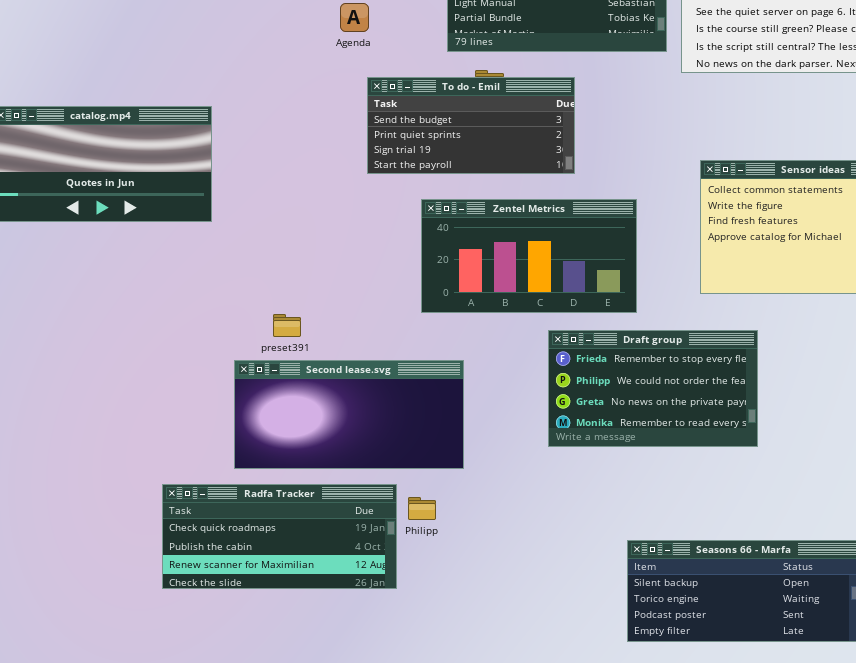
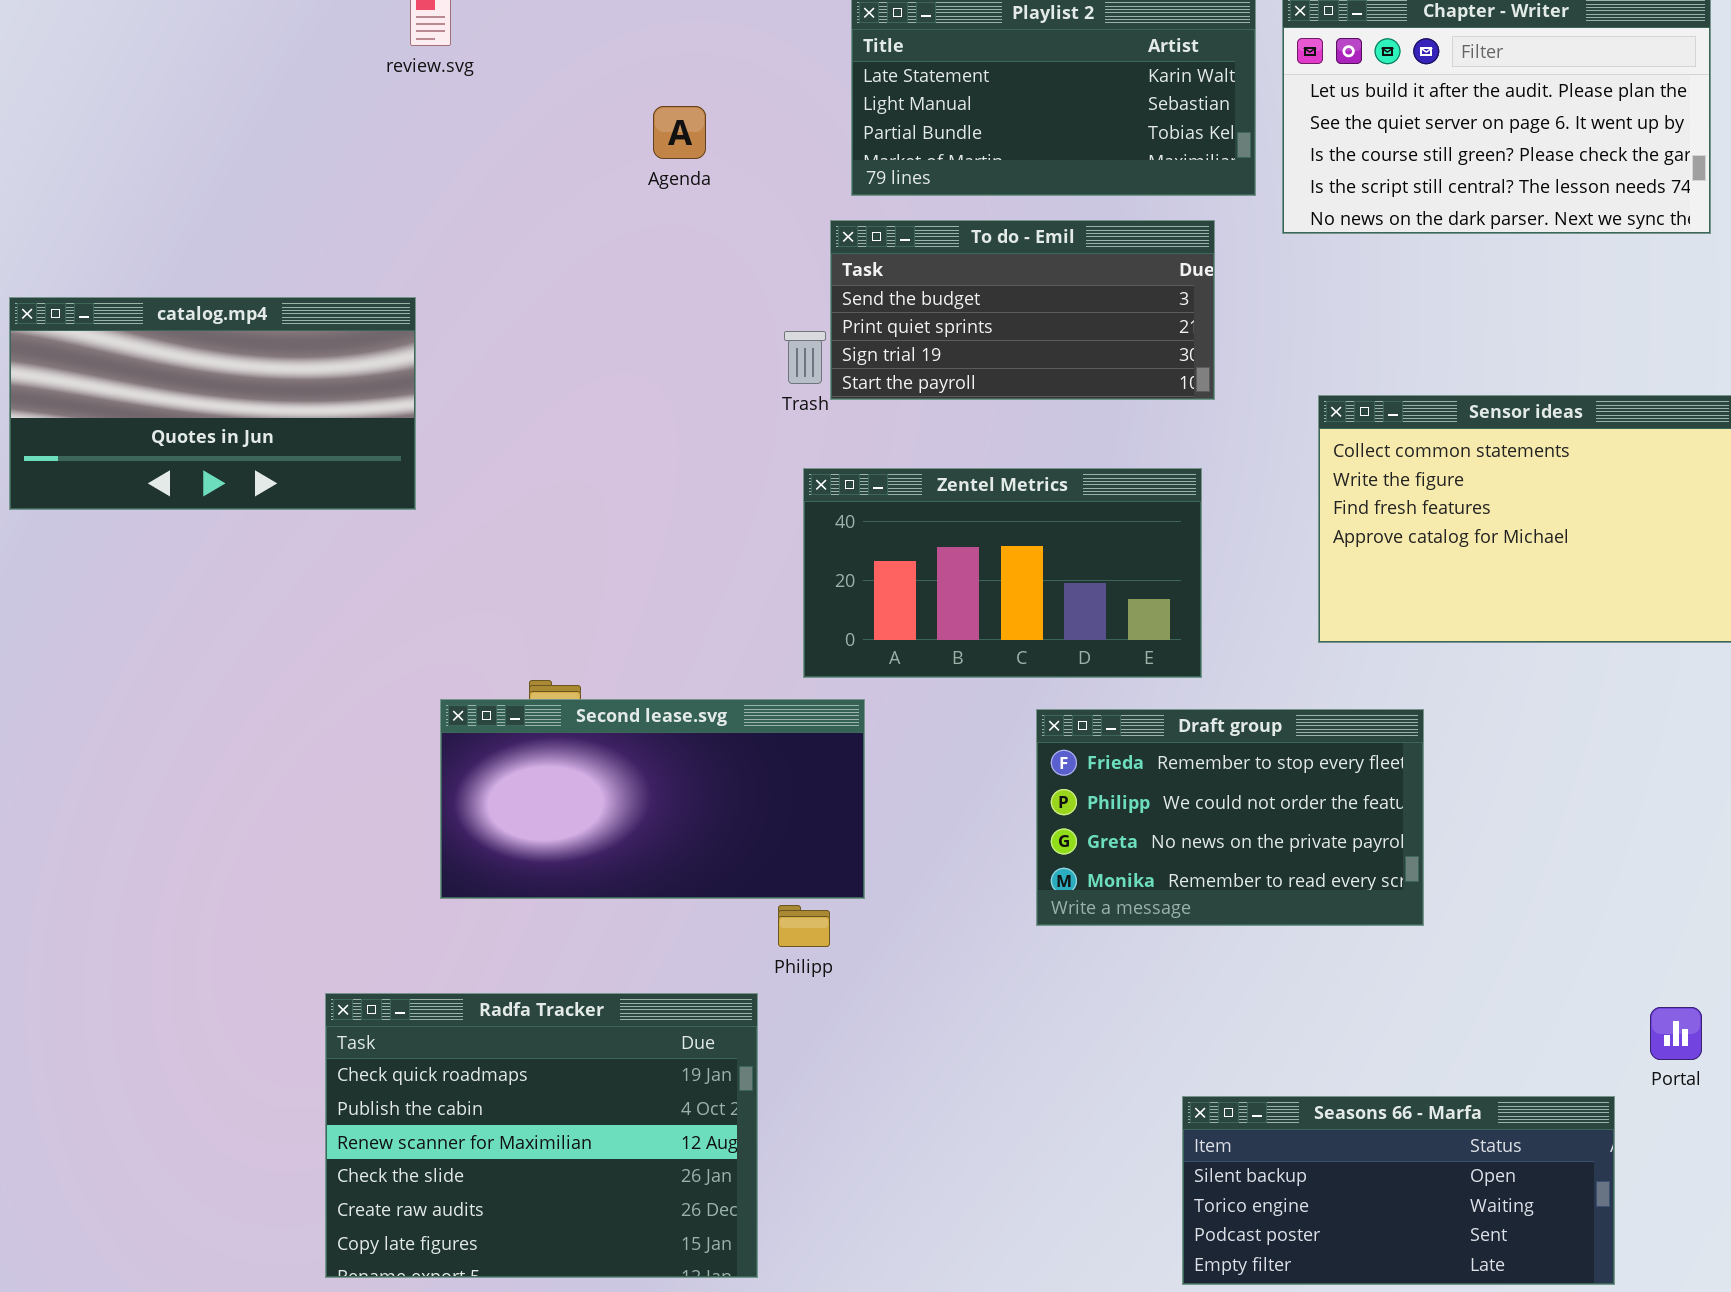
To do - Emil: [367,77,575,174] -> [830,220,1215,400], moved
Second lease.svg: [234,360,464,469] -> [440,699,865,899], moved
Radfa Tracker: [162,484,397,589] -> [325,993,758,1278], resized
Philipp: [408,497,436,520] -> [778,905,830,947], moved

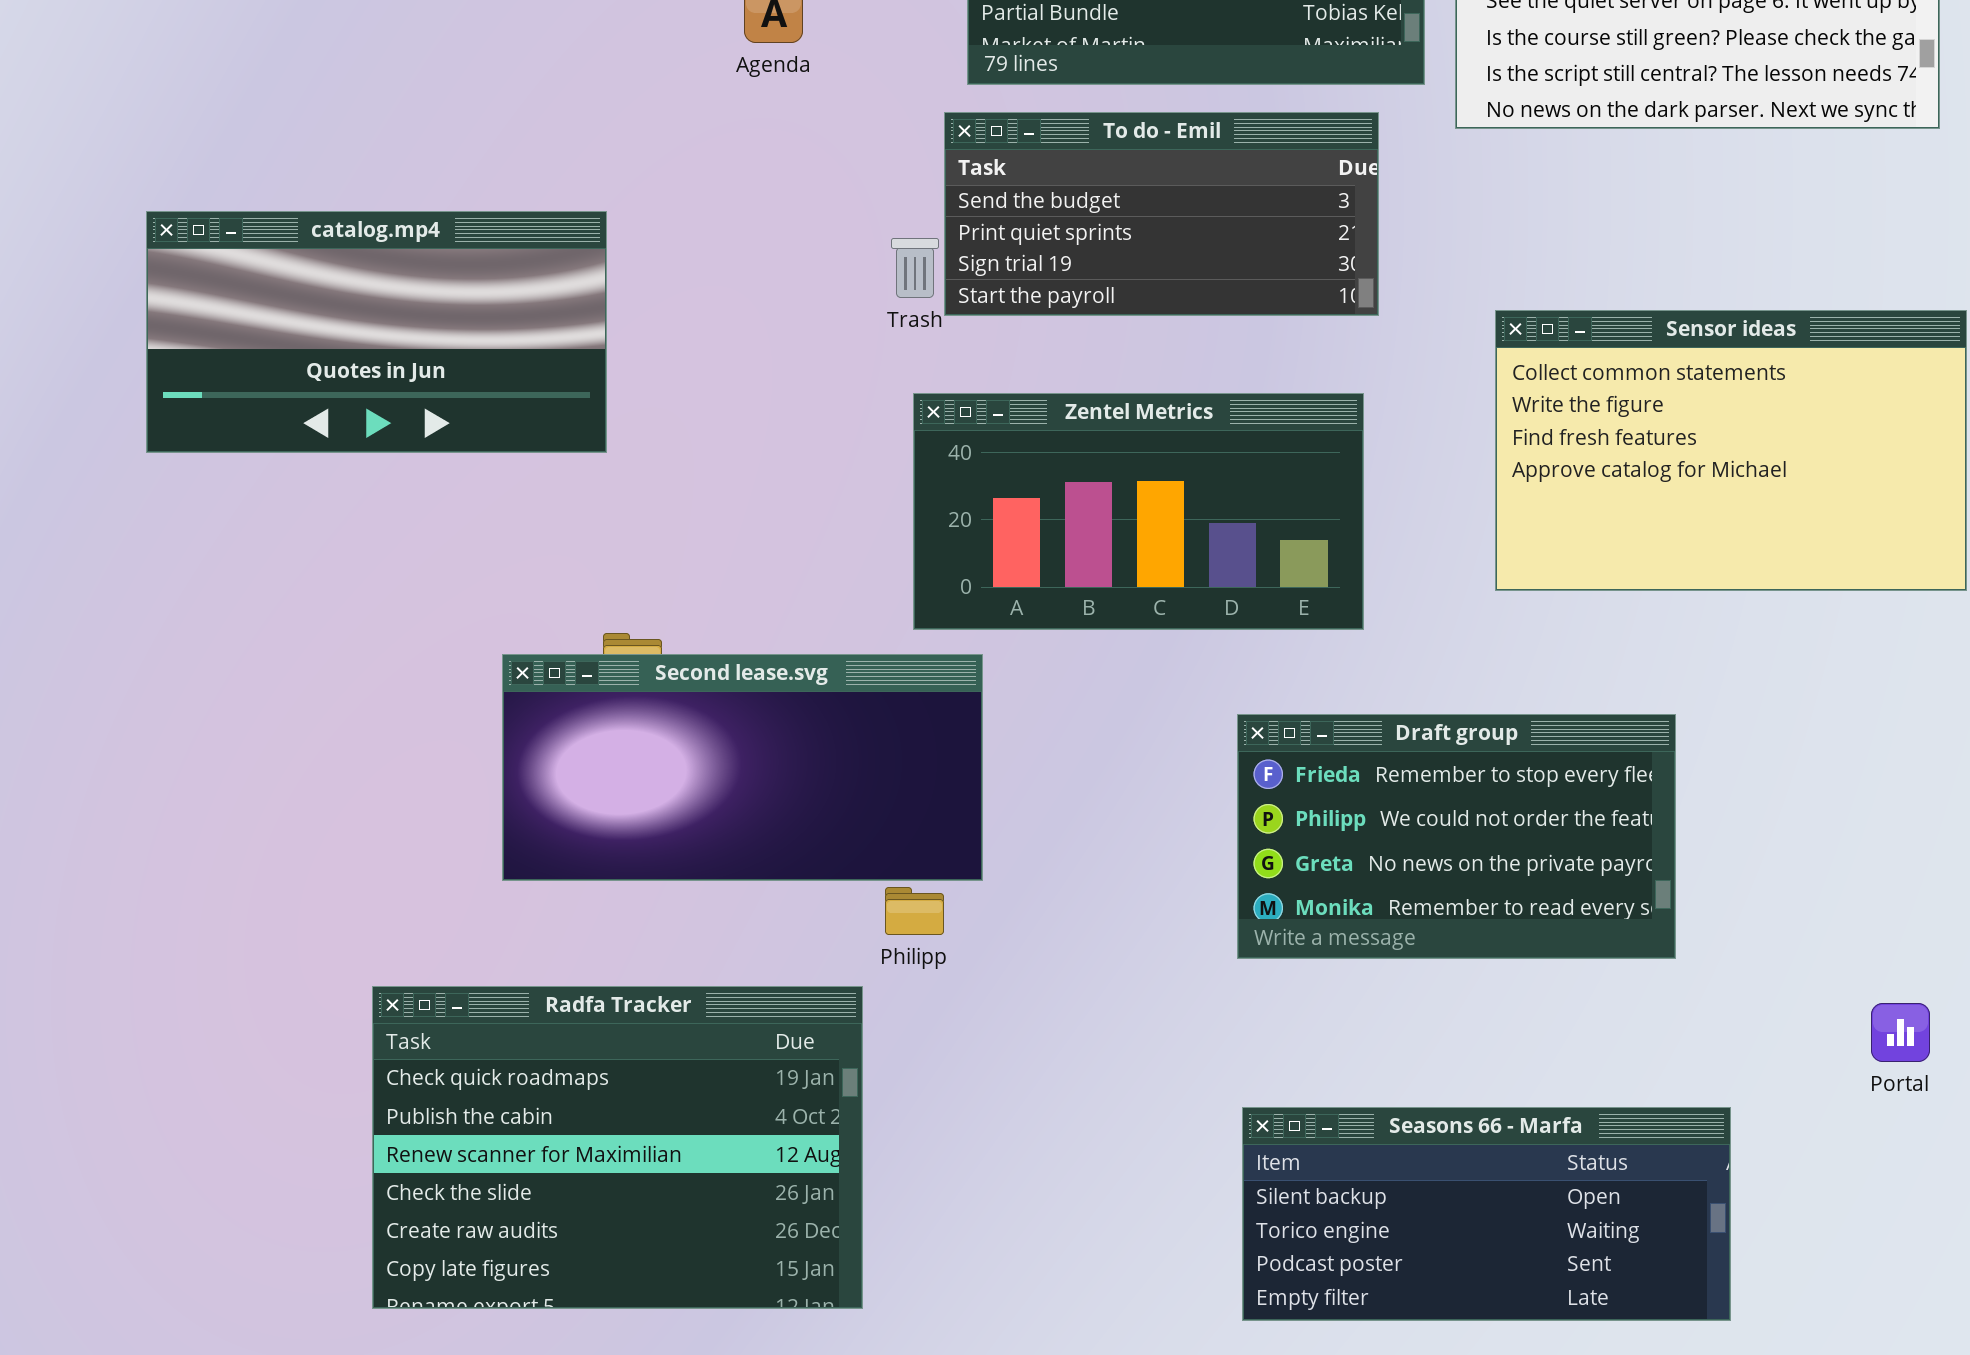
catalog.mp4: [9,297,416,510] -> [146,211,607,453], moved
Draft group: [1036,709,1424,926] -> [1237,714,1676,959], moved
Seasons 66 - Marfa: [1182,1096,1615,1285] -> [1242,1107,1731,1321], moved

